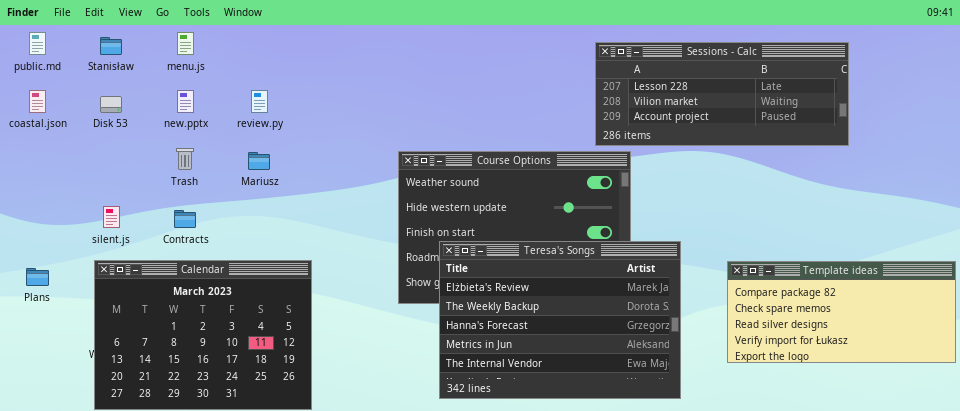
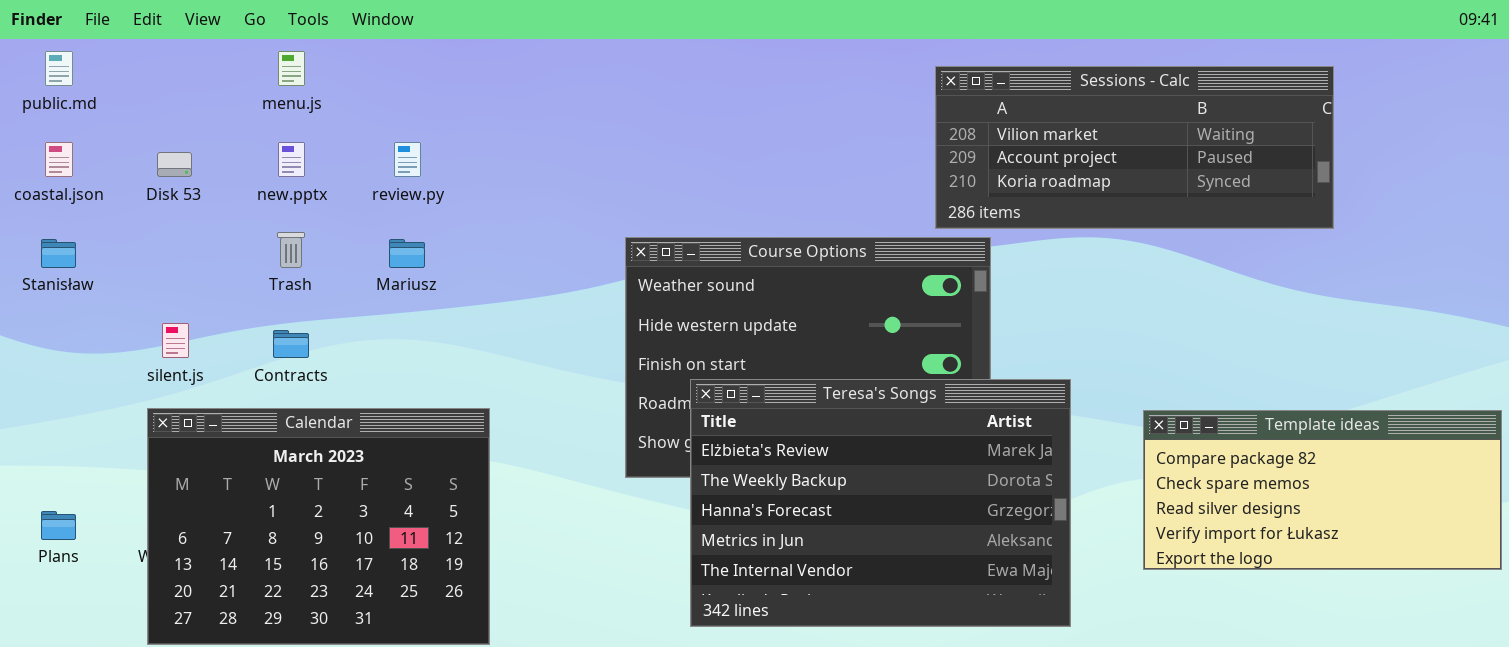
Stanisław: [100,37,122,55] -> [41,239,76,268], moved
Sessions - Calc: [595,42,849,146] -> [935,66,1334,229], scrolled down 1 row
Plans: [26,268,49,286] -> [41,511,76,540], moved

